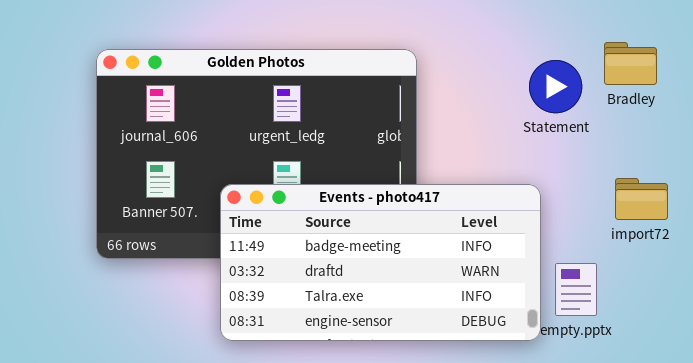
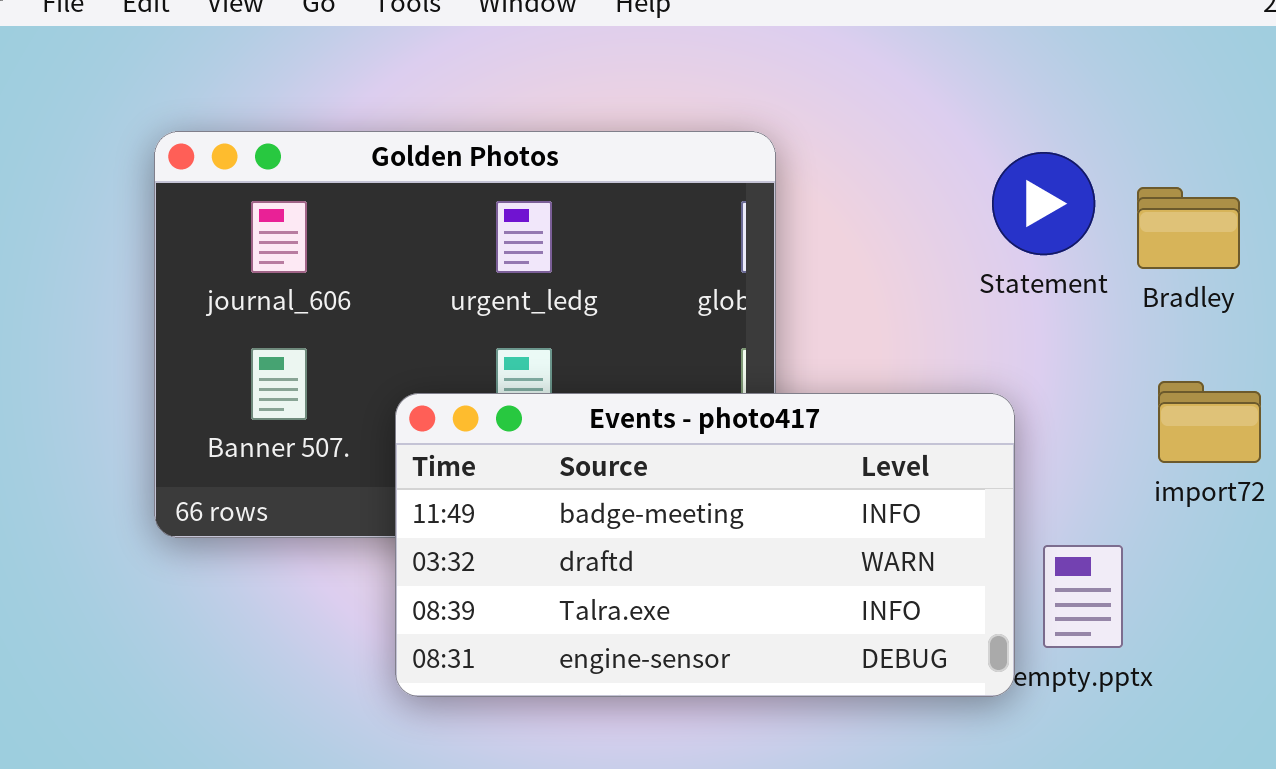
Bradley: [604,42,657,85] -> [1137,187,1240,269], moved

